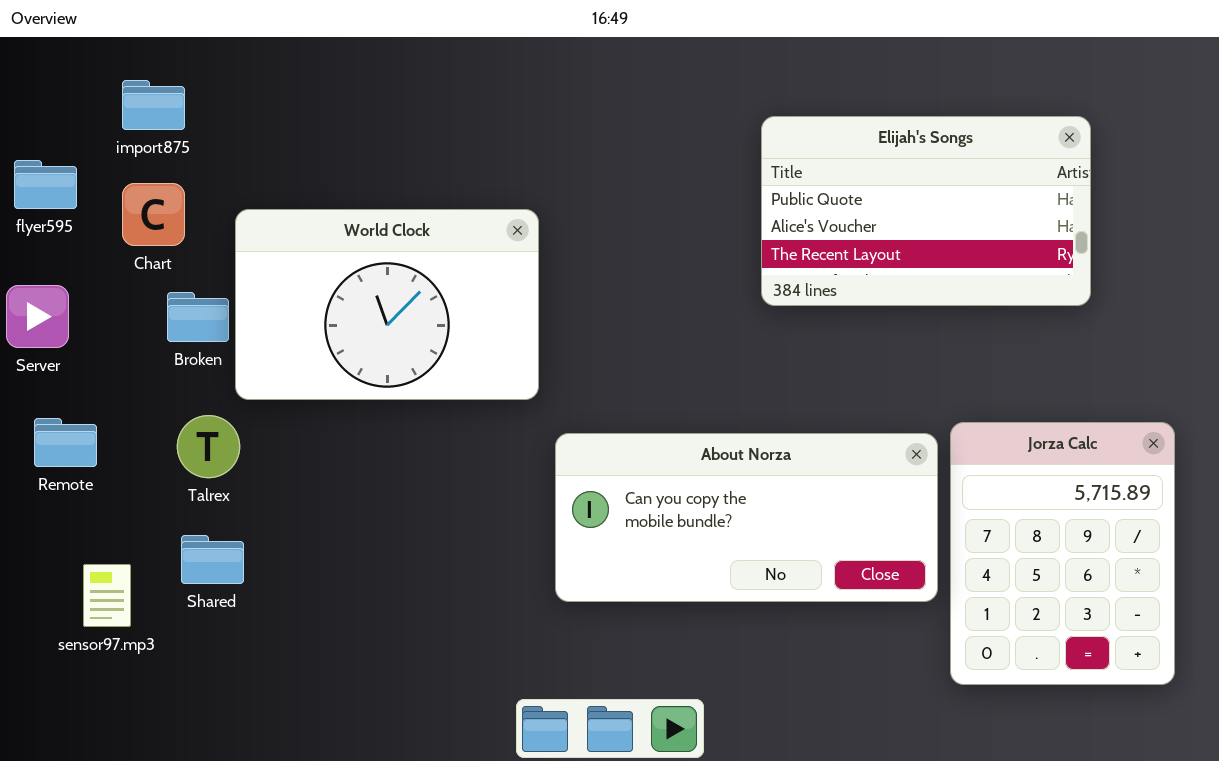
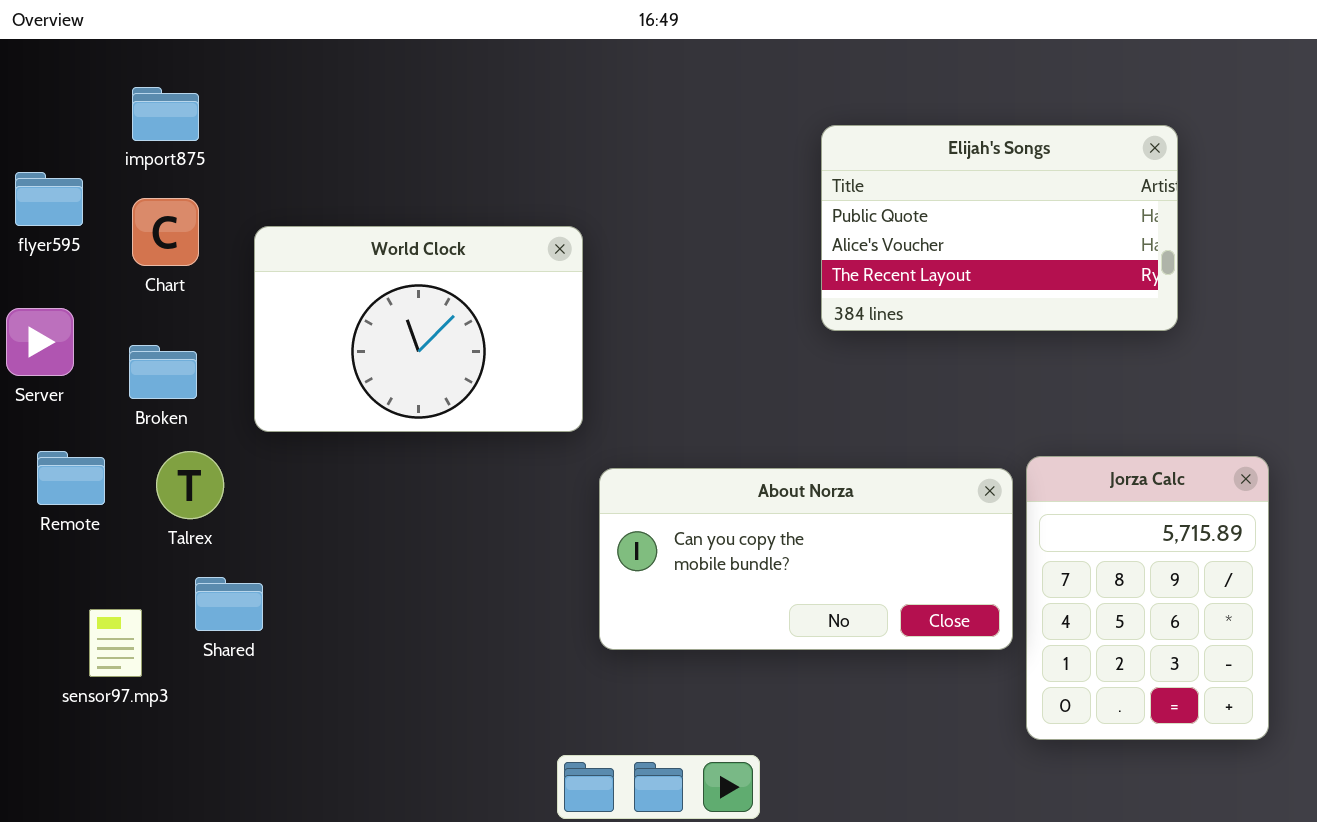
Broken: [167,292,229,342] -> [129,345,197,399], moved
Talrex: [177,415,240,478] -> [156,451,224,519], moved

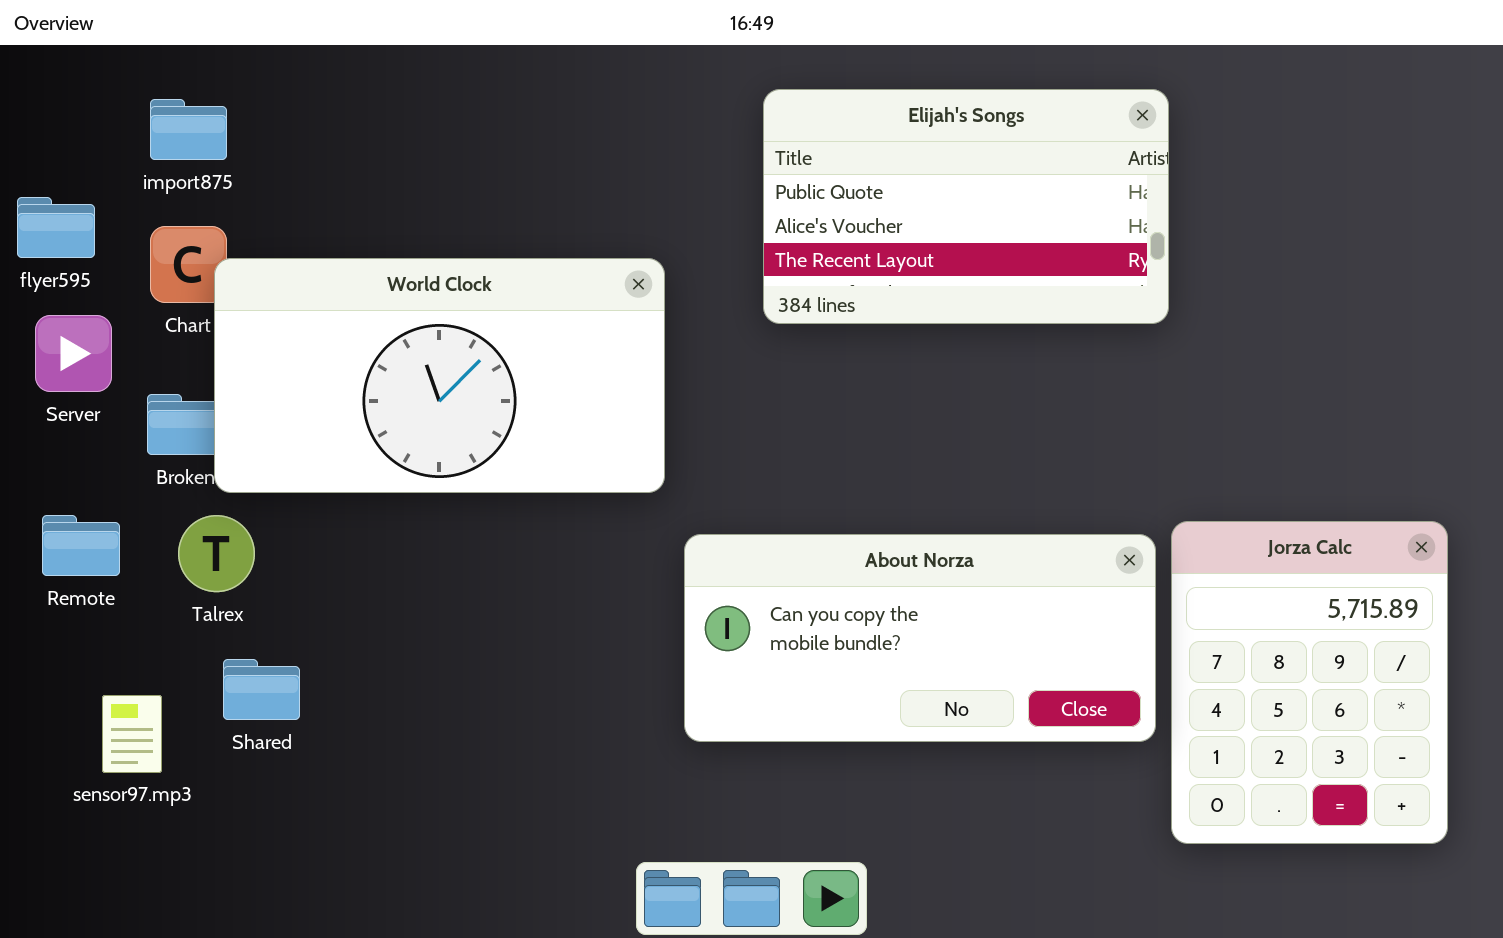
Elijah's Songs: [821,125,1178,331] -> [763,89,1169,324], moved
World Clock: [254,226,583,432] -> [214,258,665,493], resized
Server: [6,308,74,376] -> [35,315,112,392], moved

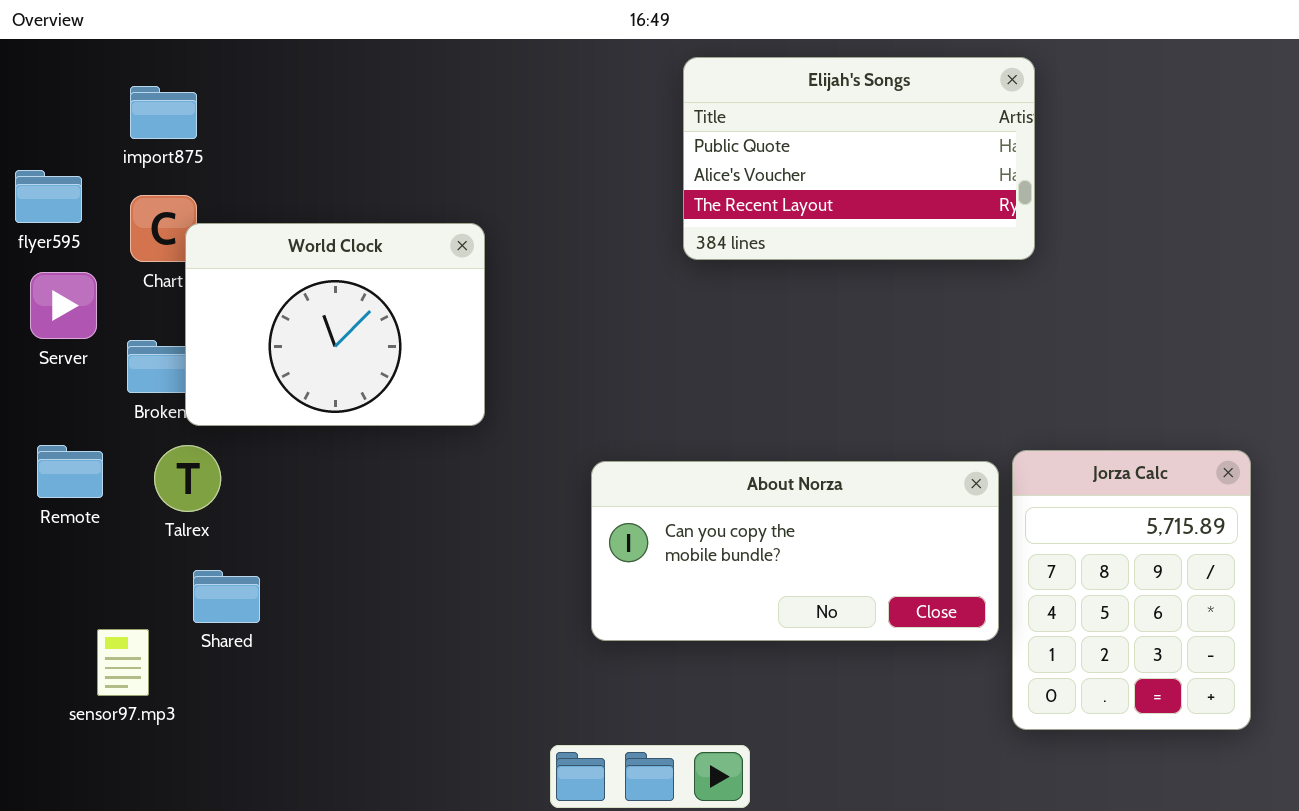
Elijah's Songs: [763,89,1169,324] -> [683,57,1035,260], moved
World Clock: [214,258,665,493] -> [185,223,485,426], resized
sensor97.mp3: [102,695,162,773] -> [97,629,149,696], moved

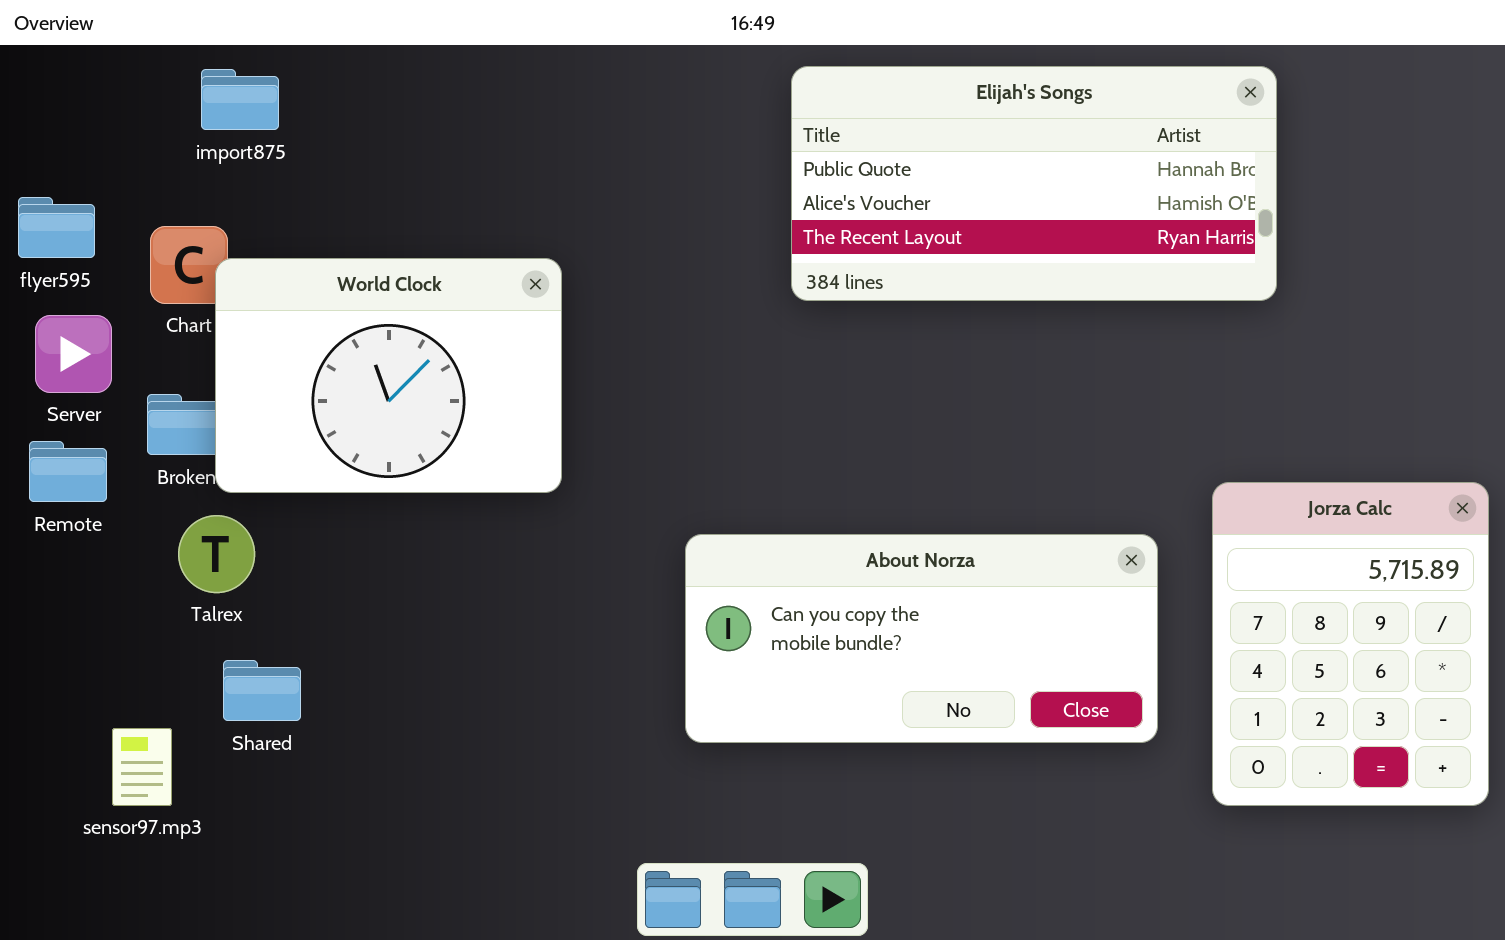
Elijah's Songs: [683,57,1035,260] -> [791,66,1277,301], resized
import875: [130,86,197,139] -> [201,69,279,130], moved
Remote: [37,445,103,498] -> [29,441,107,502], moved
Jorza Calc: [1012,450,1251,730] -> [1212,482,1489,806], moved

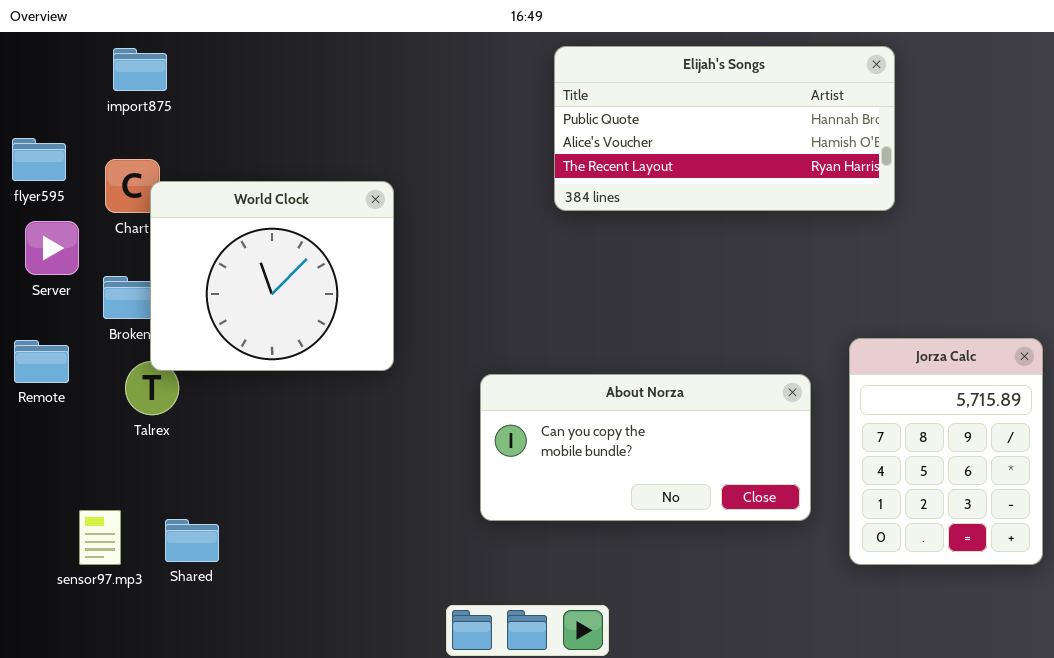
import875: [201,69,279,130] -> [113,48,167,91], moved
World Clock: [215,258,562,493] -> [150,181,394,371], resized
Remote: [29,441,107,502] -> [14,340,69,383], moved
Shared: [223,660,301,721] -> [165,519,219,562], moved

